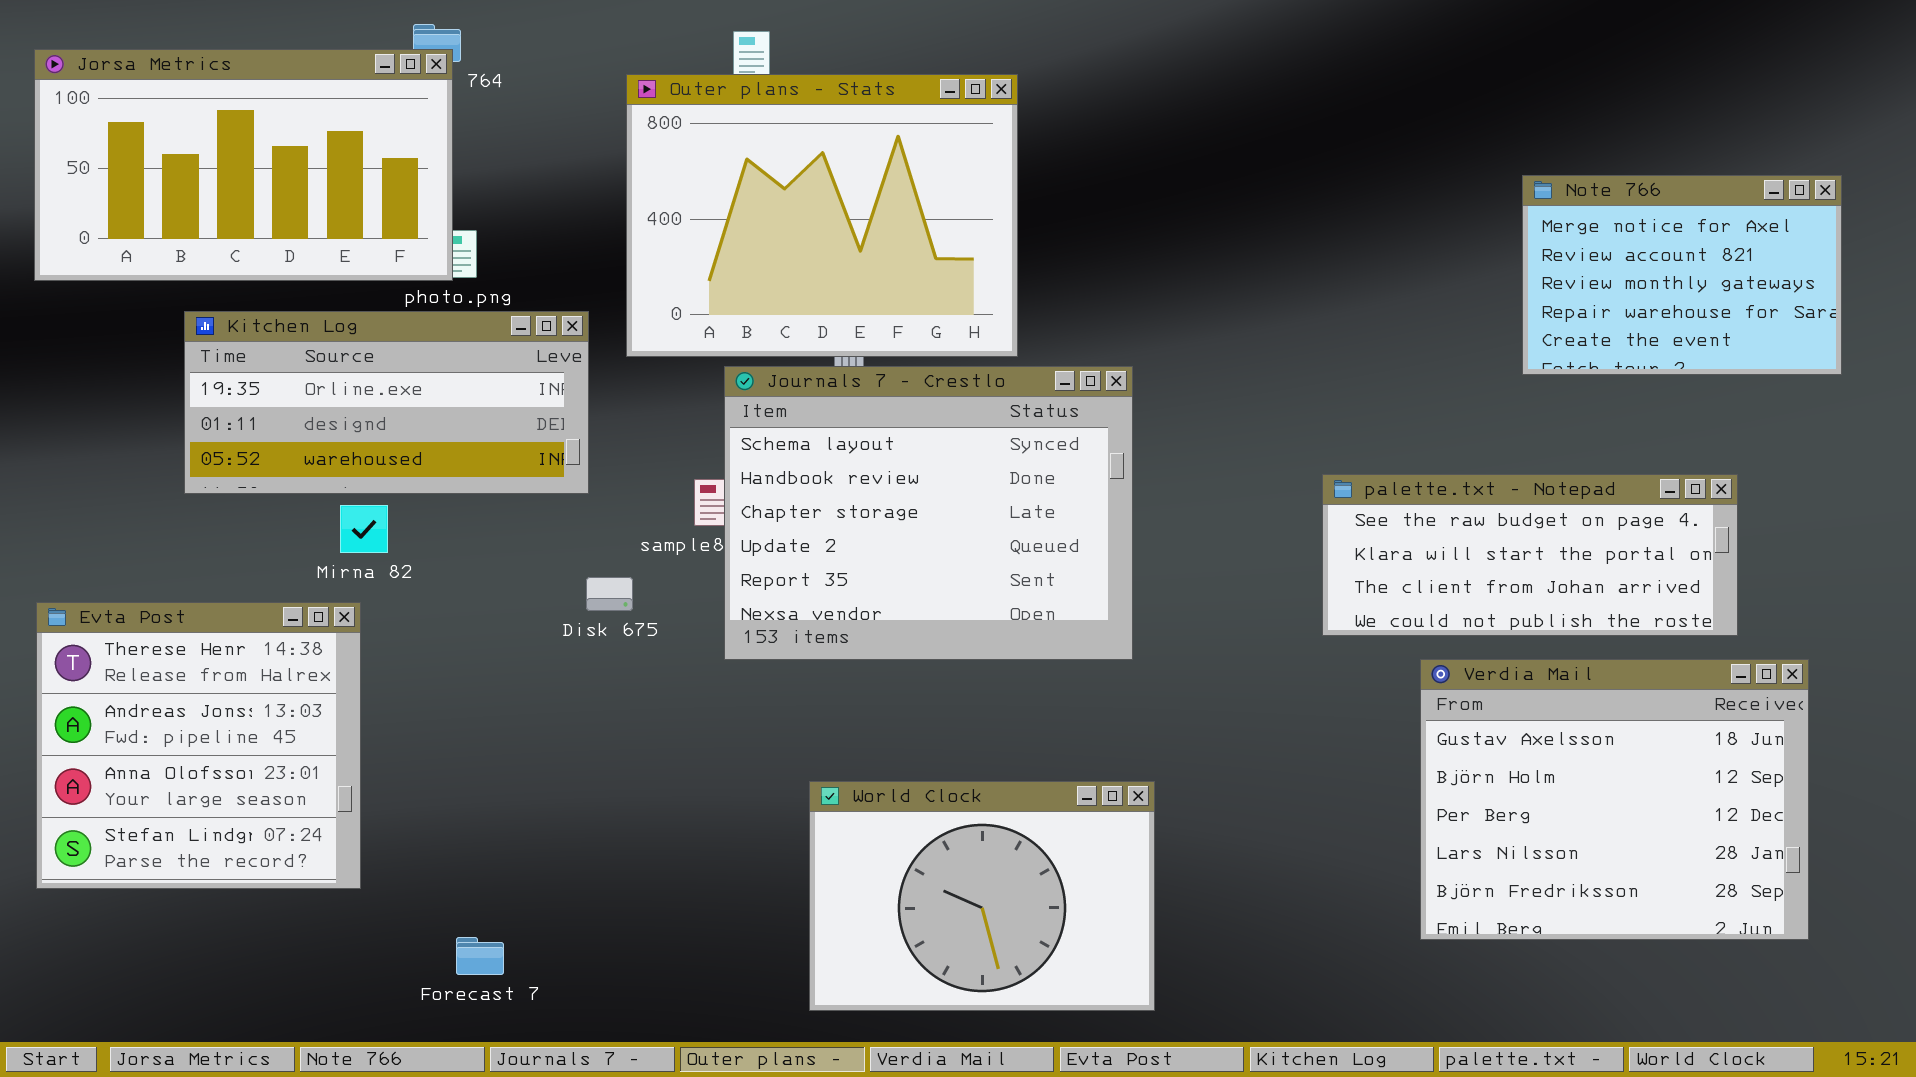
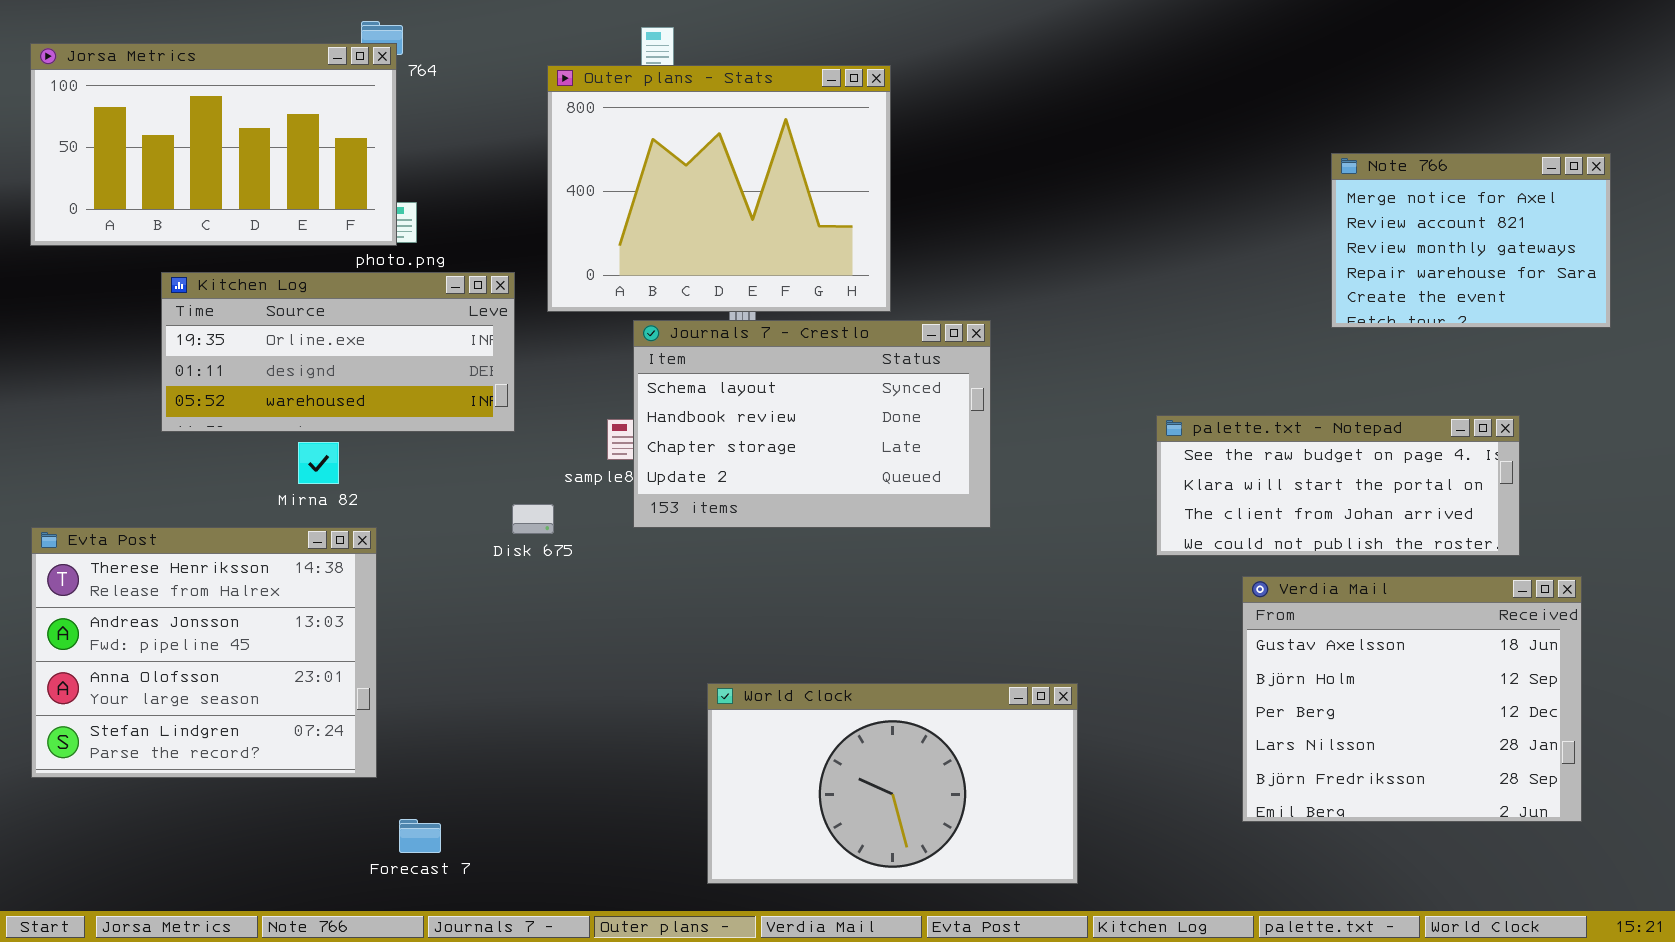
Journals 7 - Crestlo: [724,366,1133,660] -> [633,320,991,528], resized
Evta Post: [36,602,361,889] -> [31,527,377,778], resized
World Clock: [809,781,1155,1011] -> [707,683,1078,884], resized

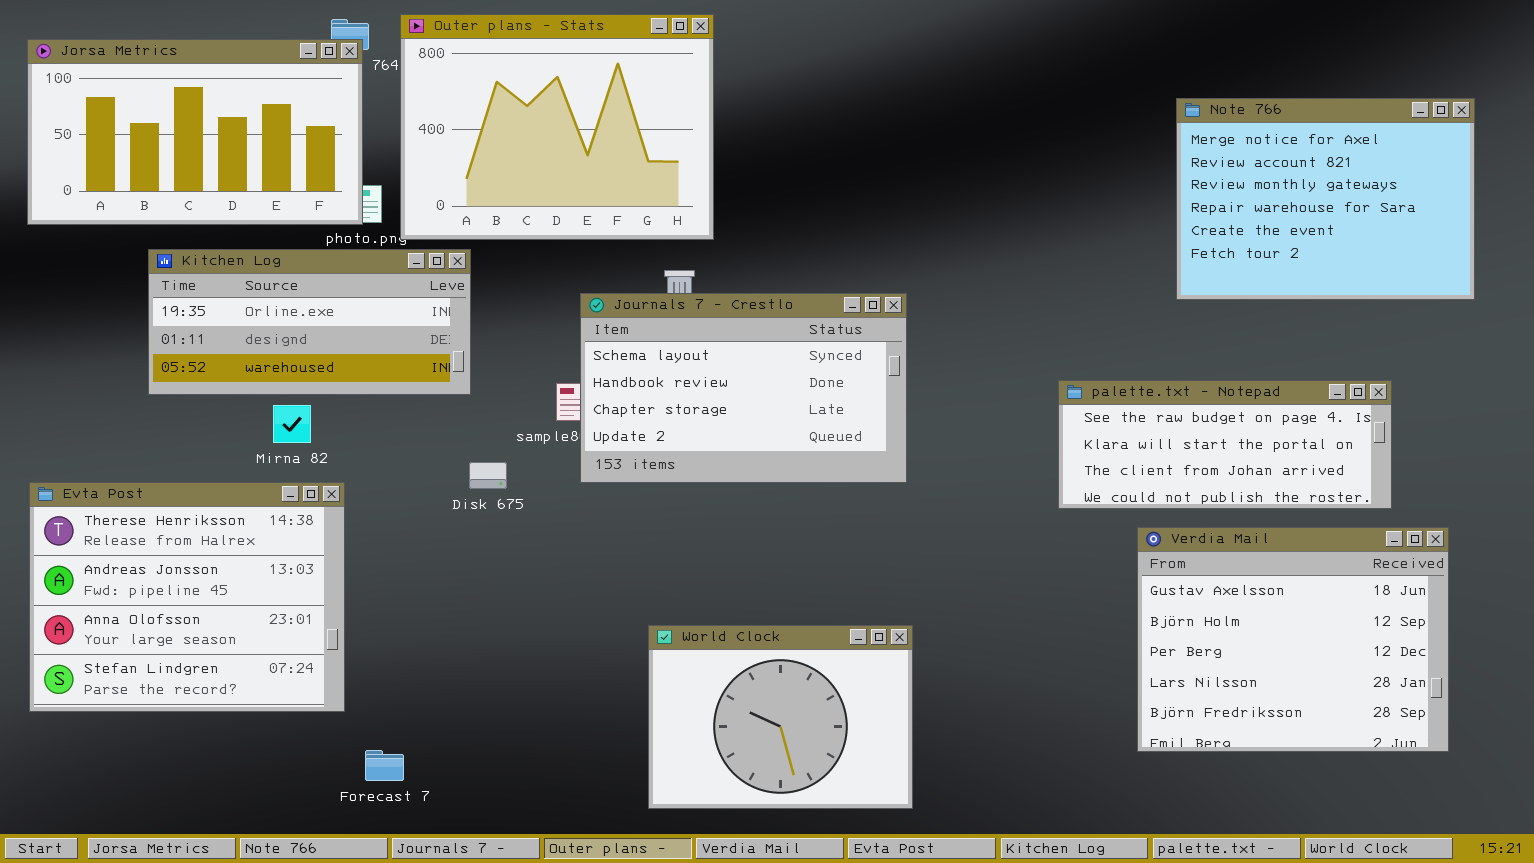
Outer plans - Stats: [547,65,891,312] -> [400,14,714,240], moved
Note 766: [1331,153,1611,328] -> [1176,98,1475,300], resized
World Clock: [707,683,1078,884] -> [648,625,913,809], resized

